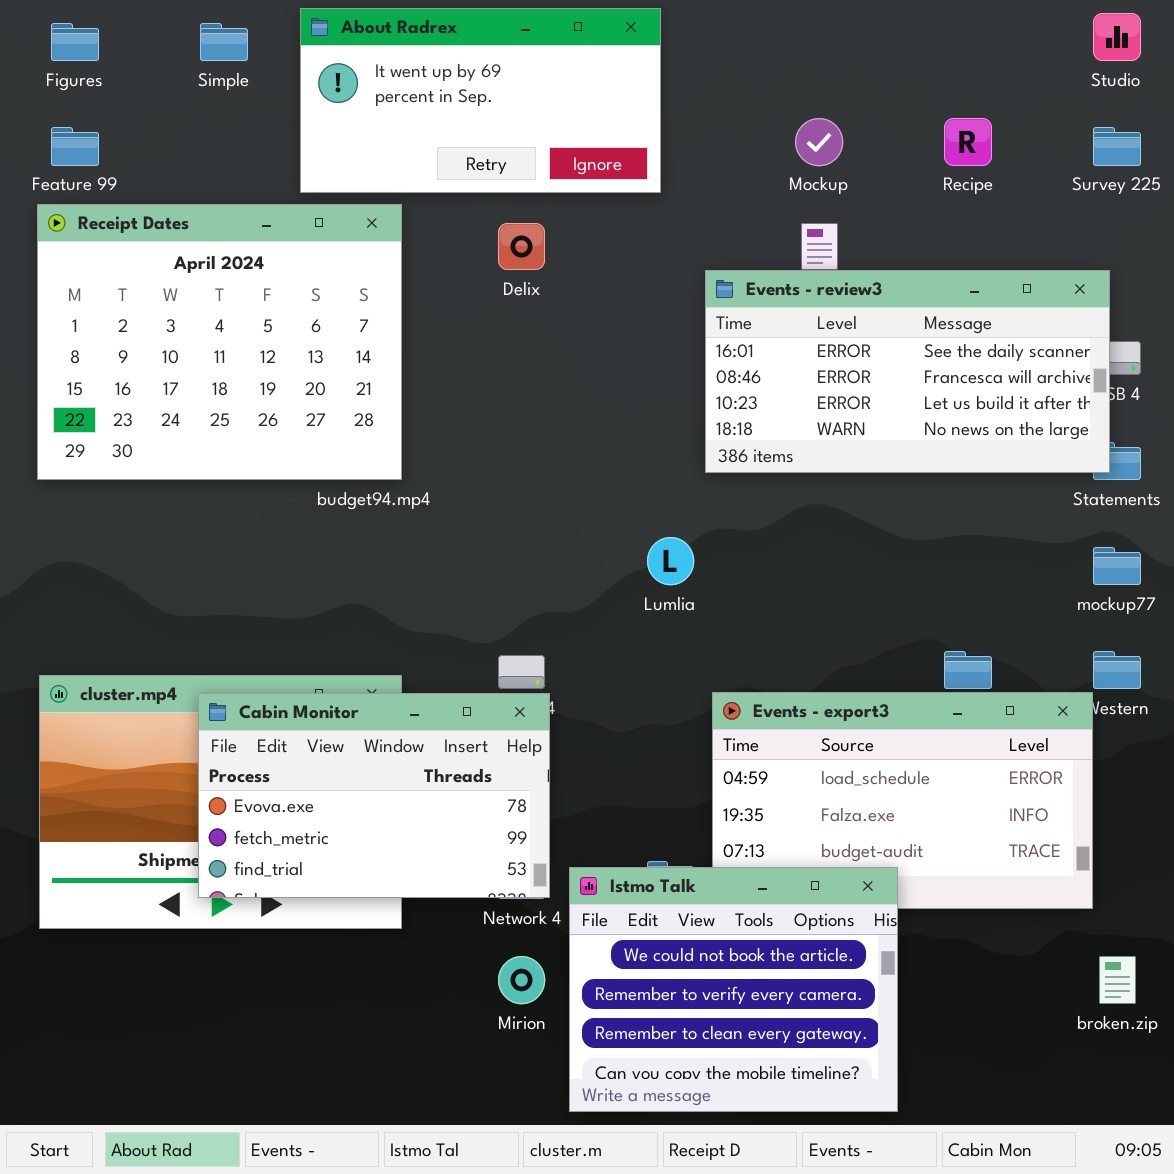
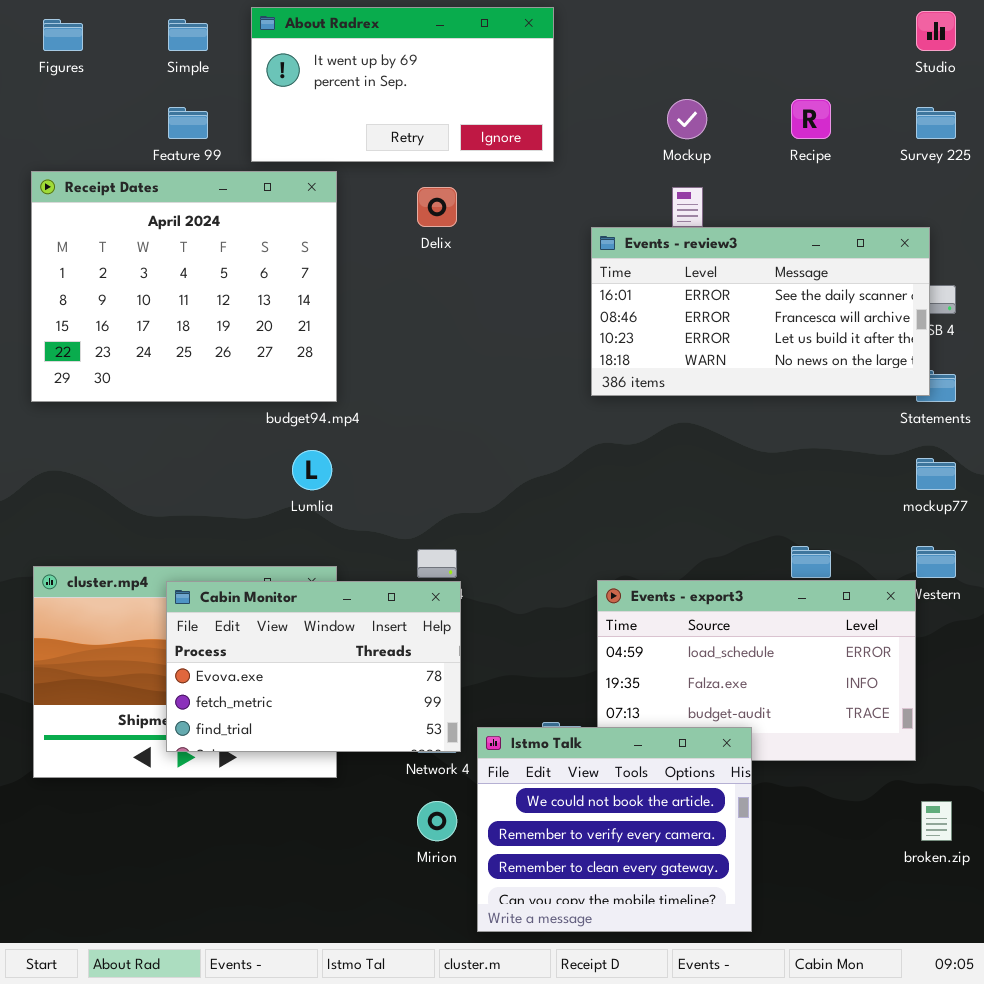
Feature 99: [51,127,99,166] -> [168,107,208,139], moved
Lumlia: [647,537,694,585] -> [292,450,332,490], moved

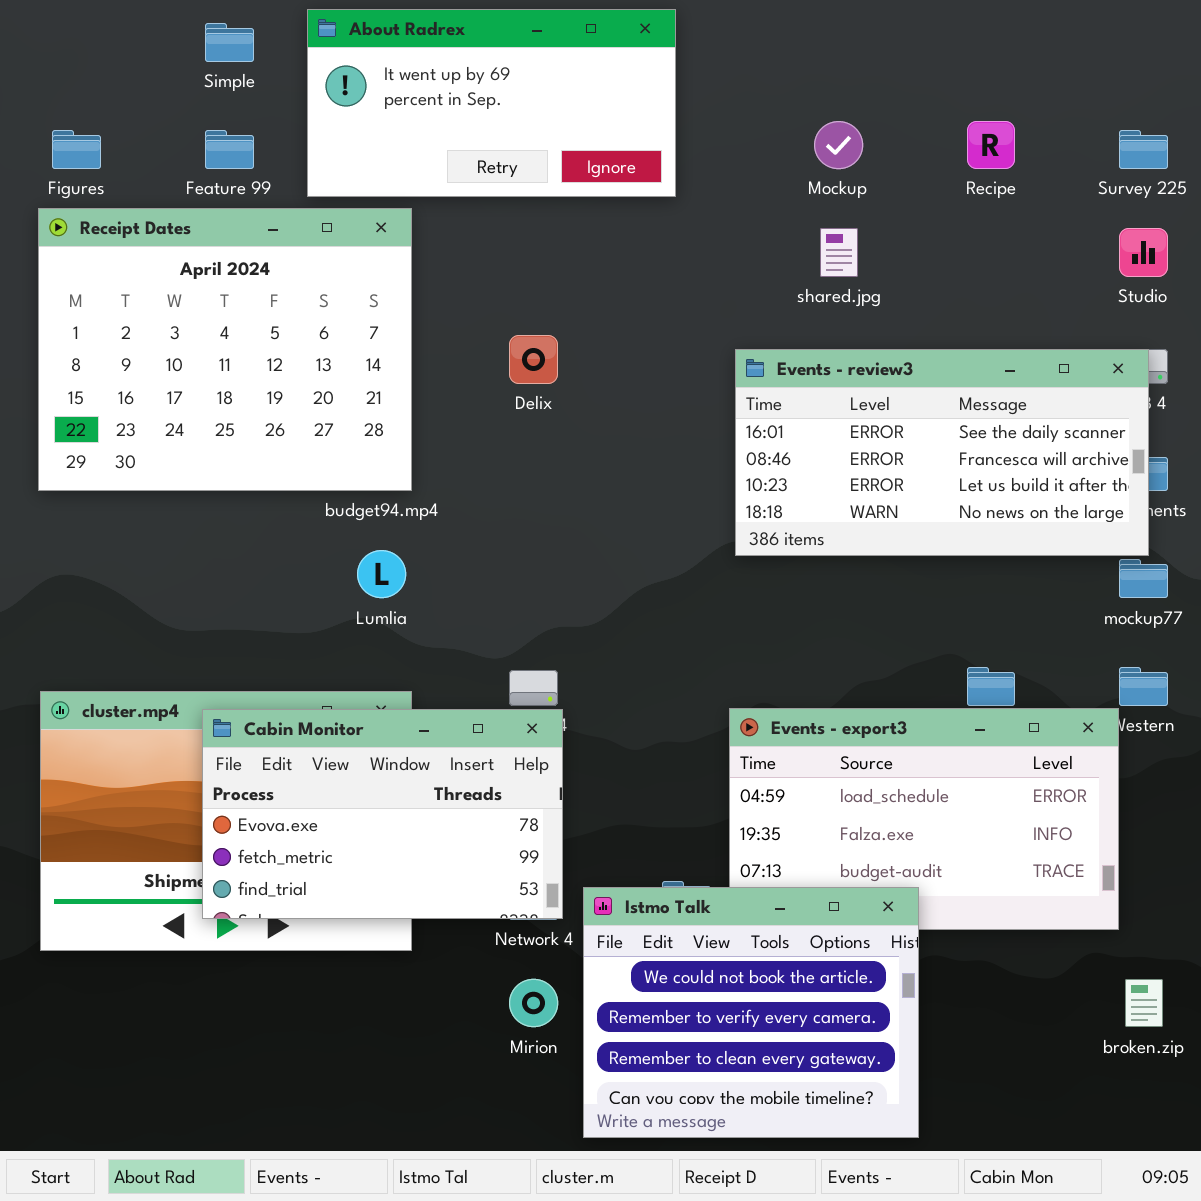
Studio: [916,11,956,51] -> [1119,228,1168,277], moved
Figures: [43,19,83,51] -> [52,130,101,169], moved
Delix: [417,187,457,227] -> [509,335,558,384], moved
Events - review3: [591,227,930,396] -> [735,349,1149,556], moved

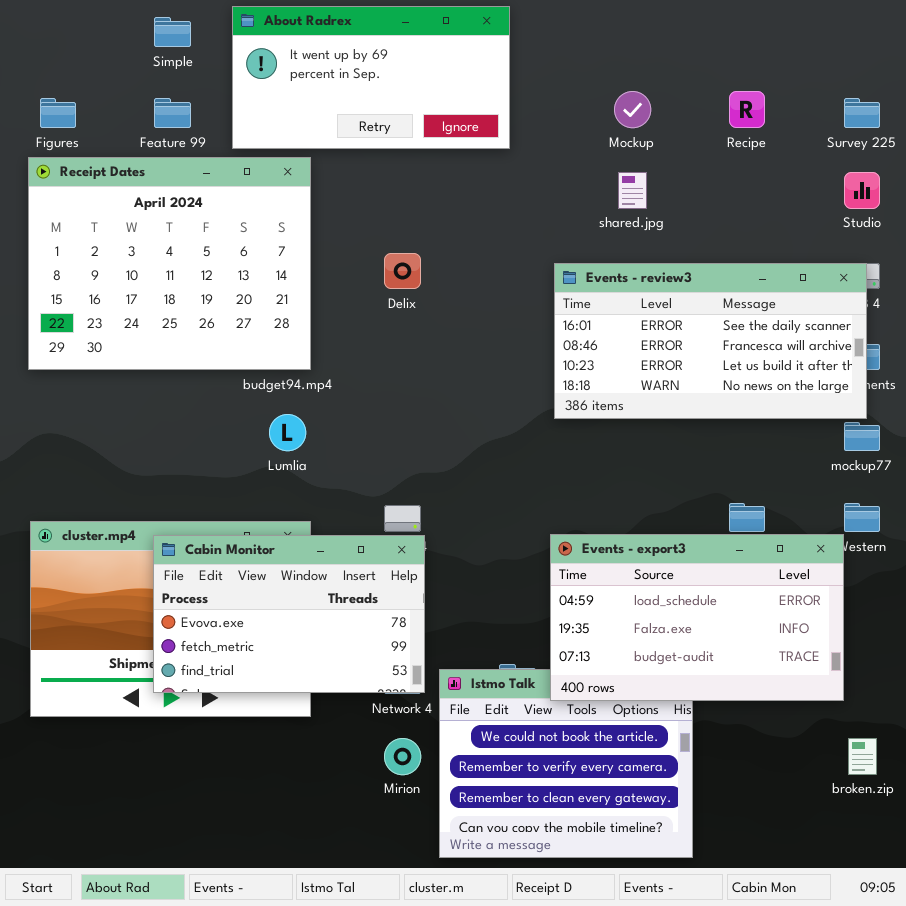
Events - export3: [729,708,1119,930] -> [550,534,844,701], raised

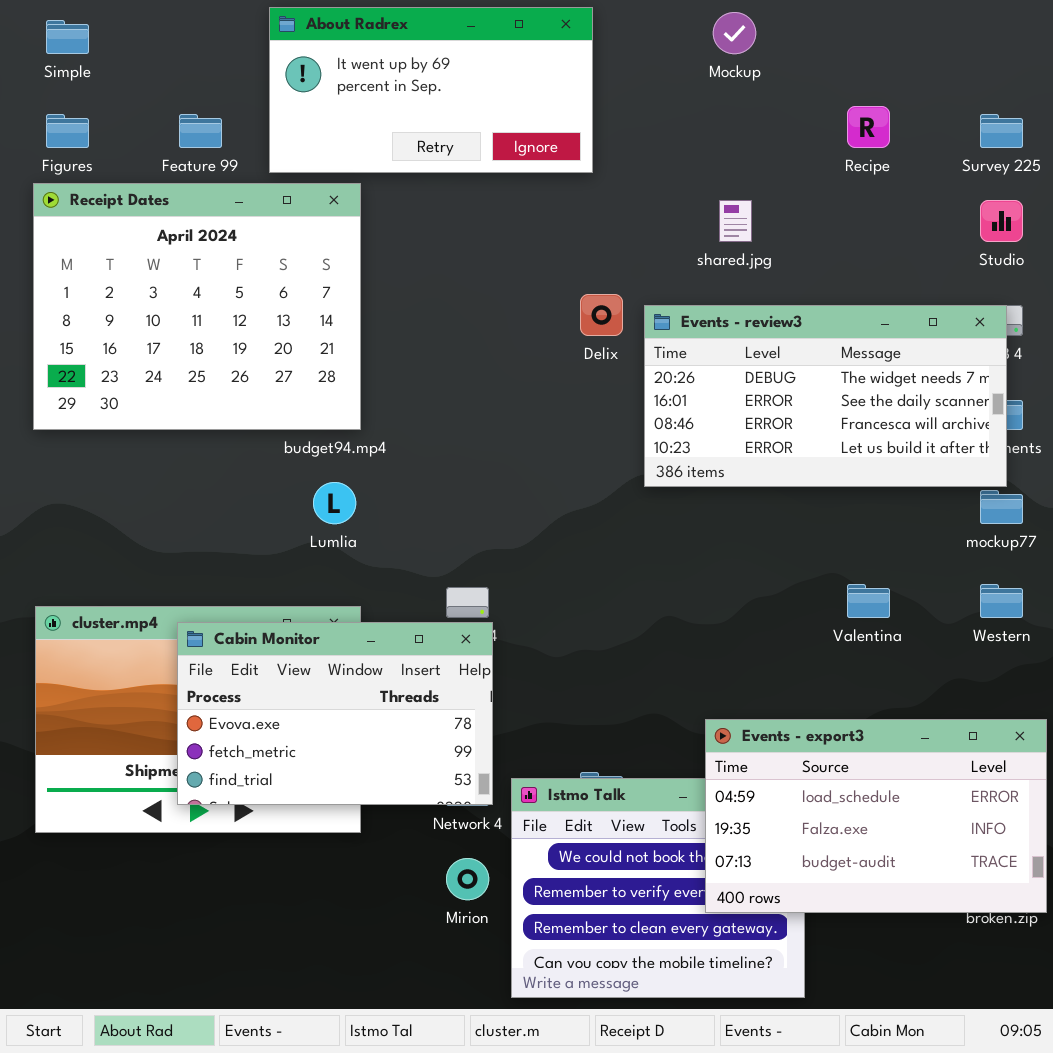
Simple: [154,17,191,47] -> [46,20,89,54], moved
Mockup: [614,91,651,128] -> [713,12,756,54], moved
Delix: [384,253,421,289] -> [580,294,623,336], moved
Events - review3: [554,263,867,419] -> [644,305,1007,487], scrolled up 1 row
Events - export3: [550,534,844,701] -> [705,719,1047,913], moved

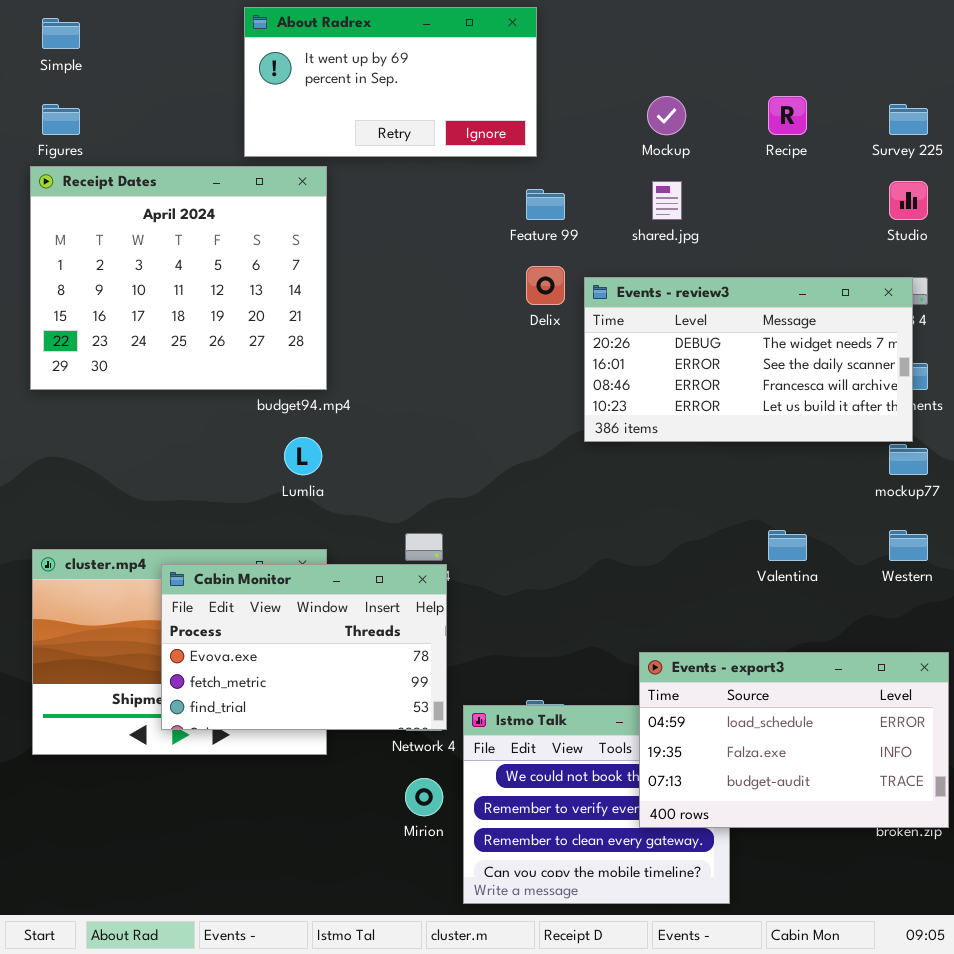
Mockup: [713,12,756,54] -> [647,96,686,135], moved
Feature 99: [179,114,222,148] -> [526,189,565,220], moved

